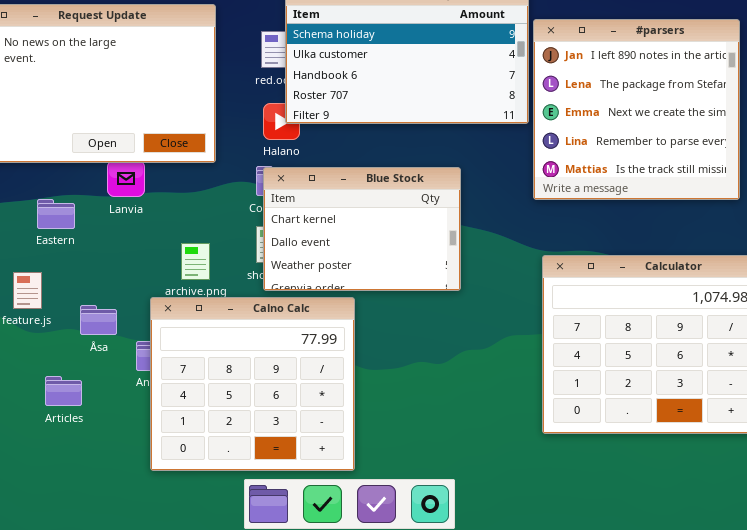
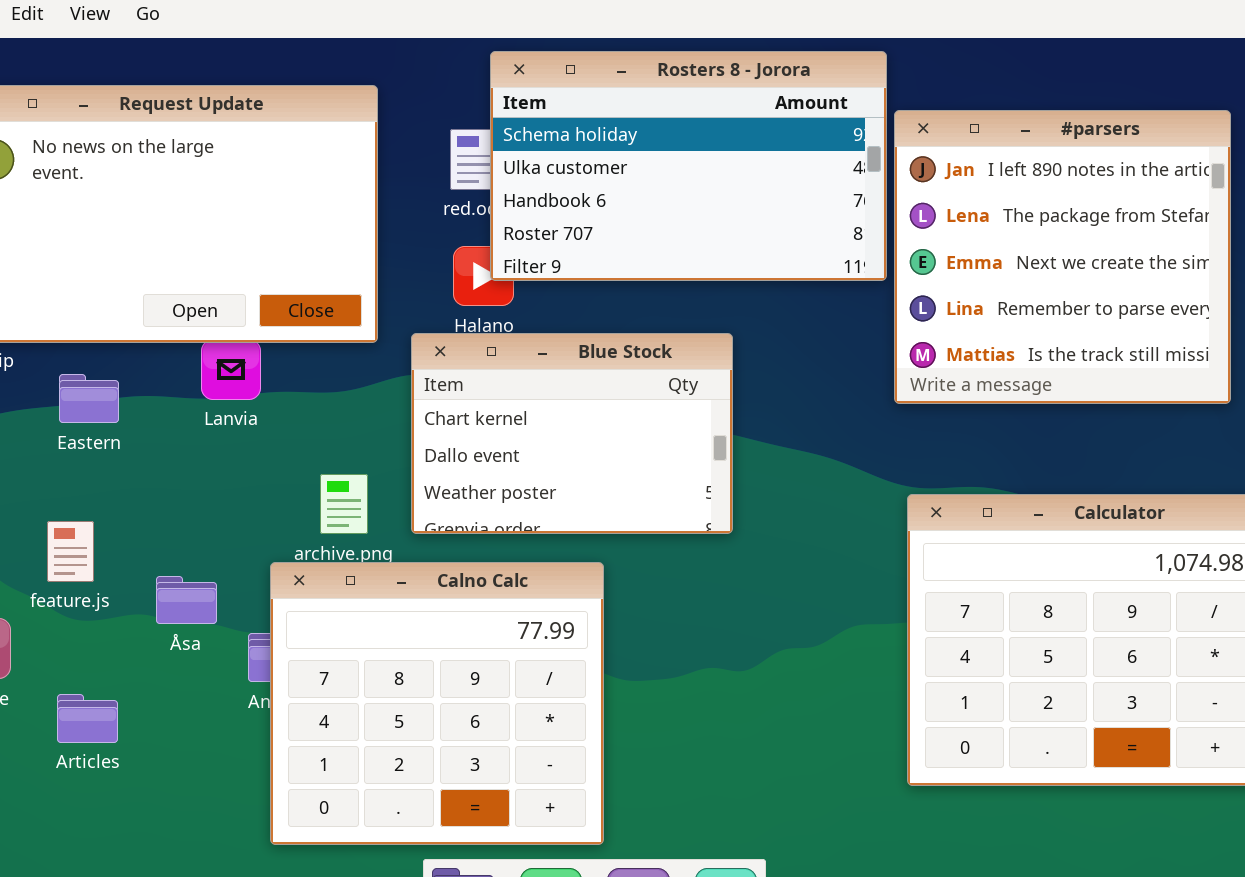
Blue Stock: [263,167,461,291] -> [411,333,733,534], moved
Eastern: [37,199,75,229] -> [59,374,119,423], moved
Articles: [45,376,82,406] -> [57,694,118,743], moved

